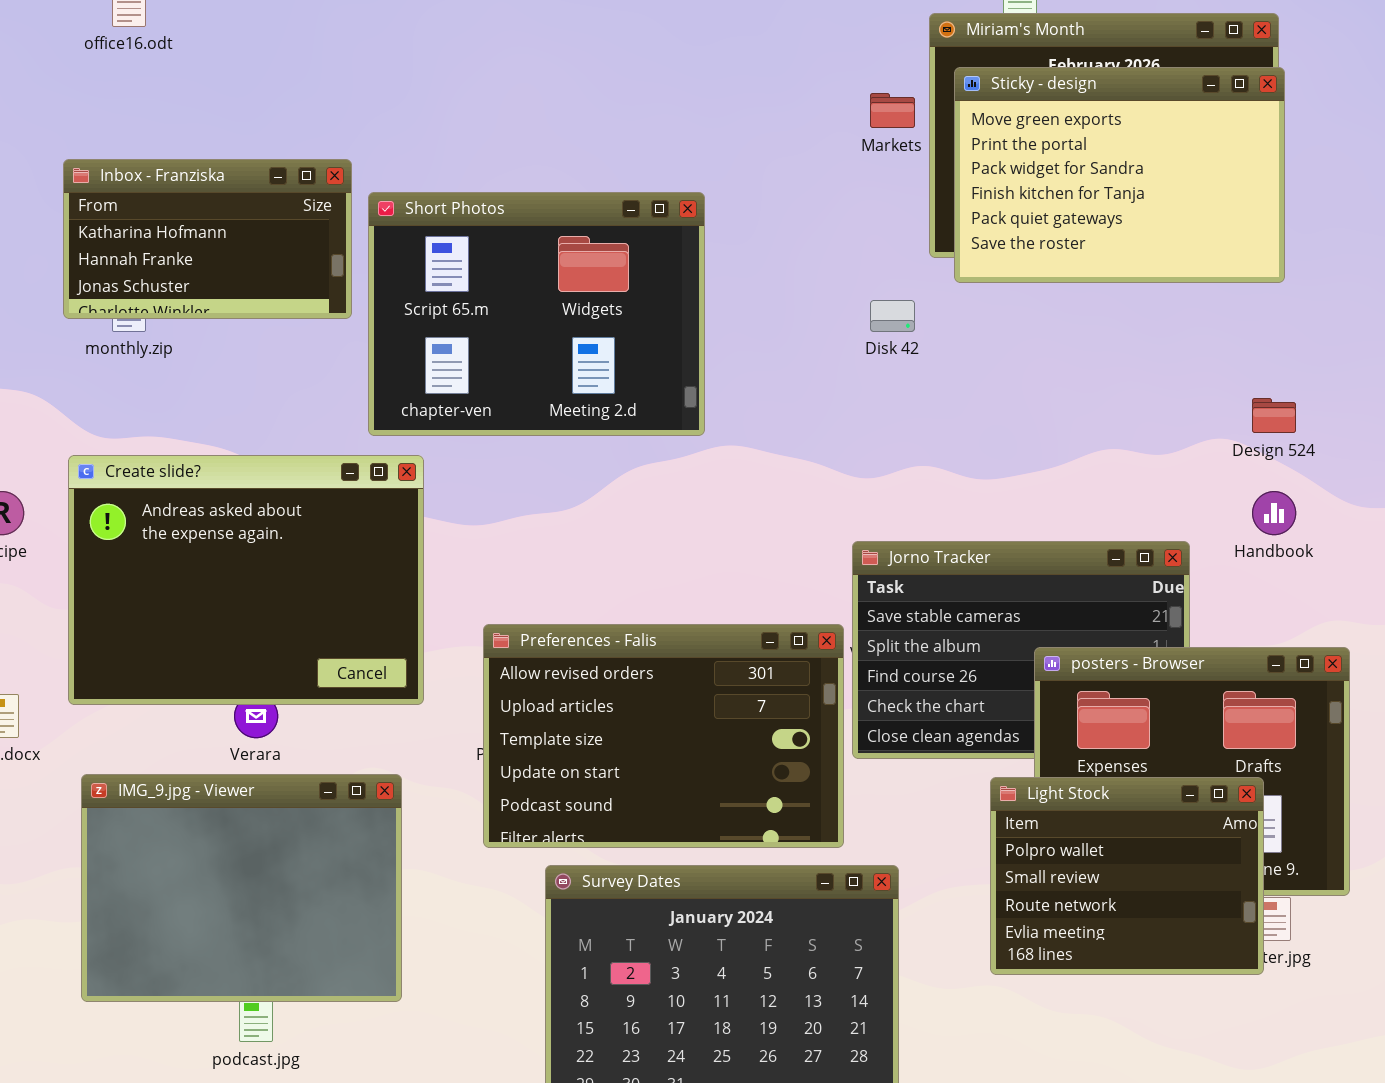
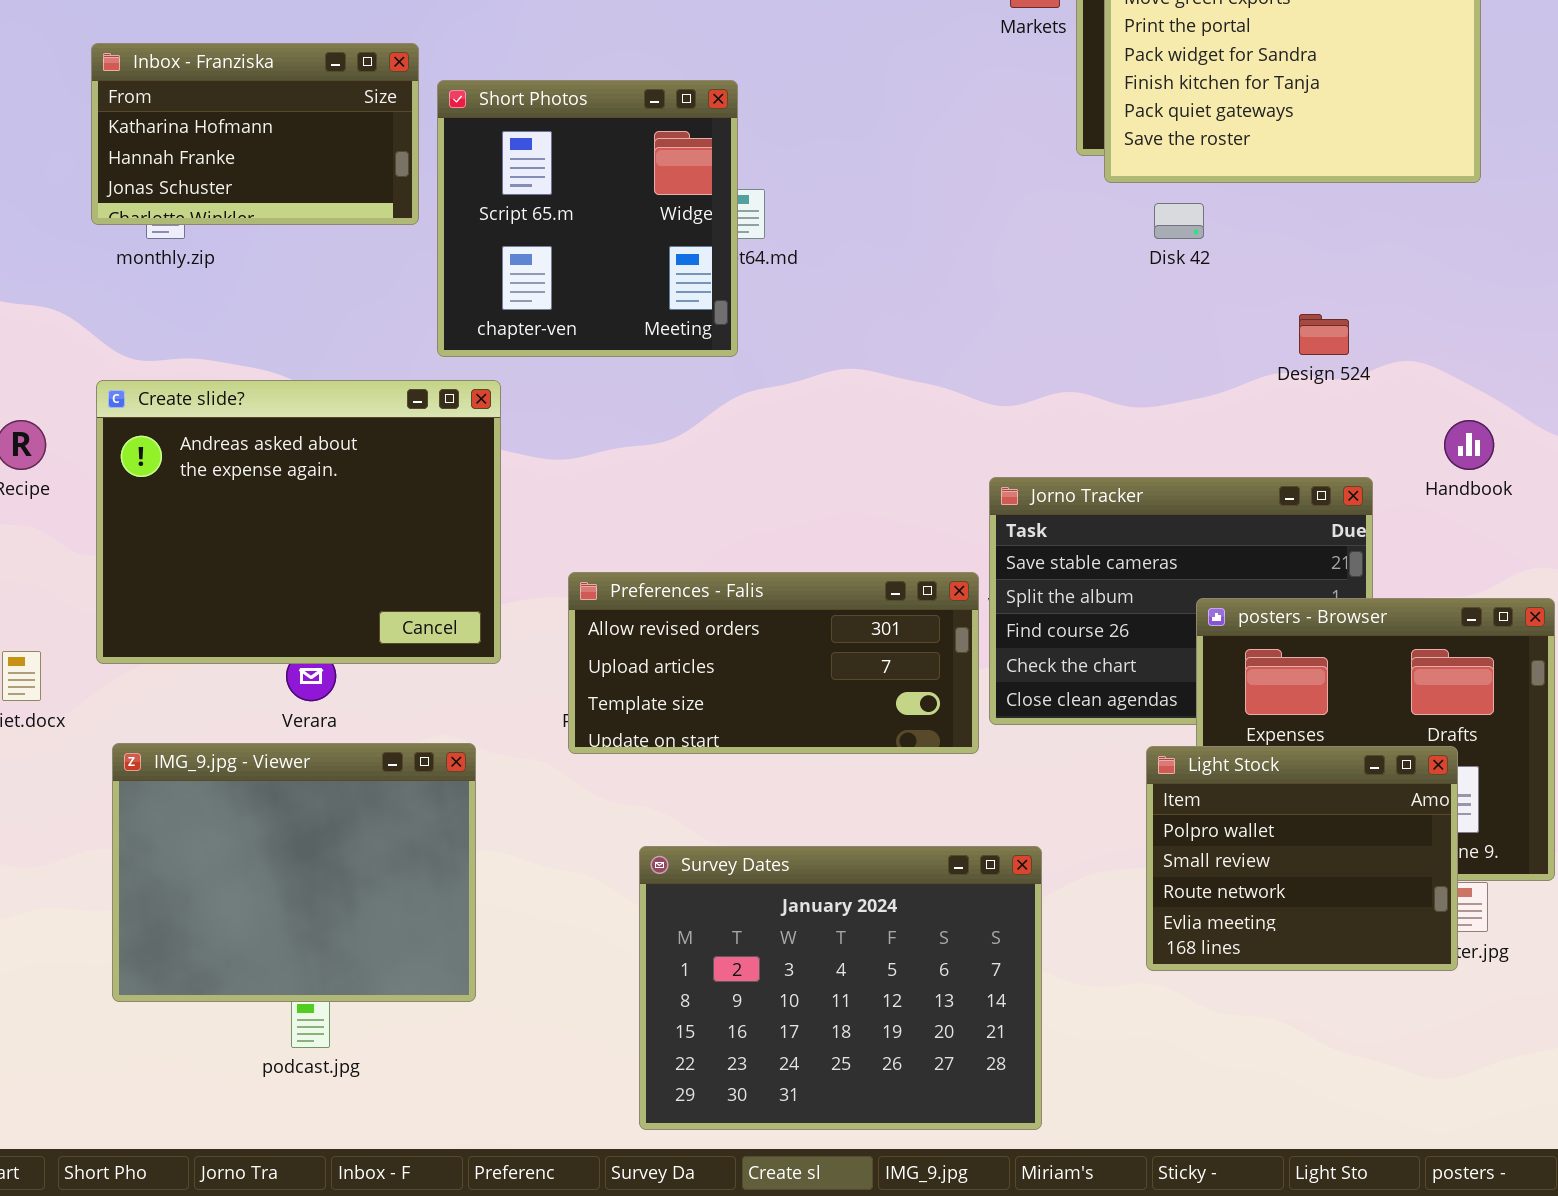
Short Photos: [368,192,705,436] -> [437,80,738,357], resized
Disk 42: [870,300,915,332] -> [1154,203,1204,239], moved
Design 524: [1252,398,1296,433] -> [1299,314,1349,355], moved
Preferences - Falis: [483,624,844,848] -> [568,572,979,754], resized

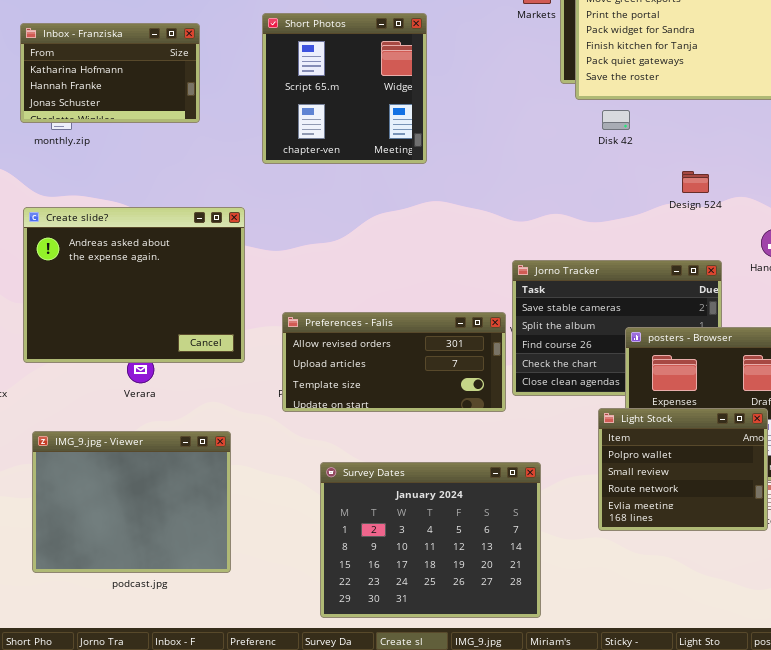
Short Photos: [437,80,738,357] -> [262,13,427,164], moved
IMG_9.jpg - Viewer: [112,743,476,1002] -> [32,431,231,573], moved

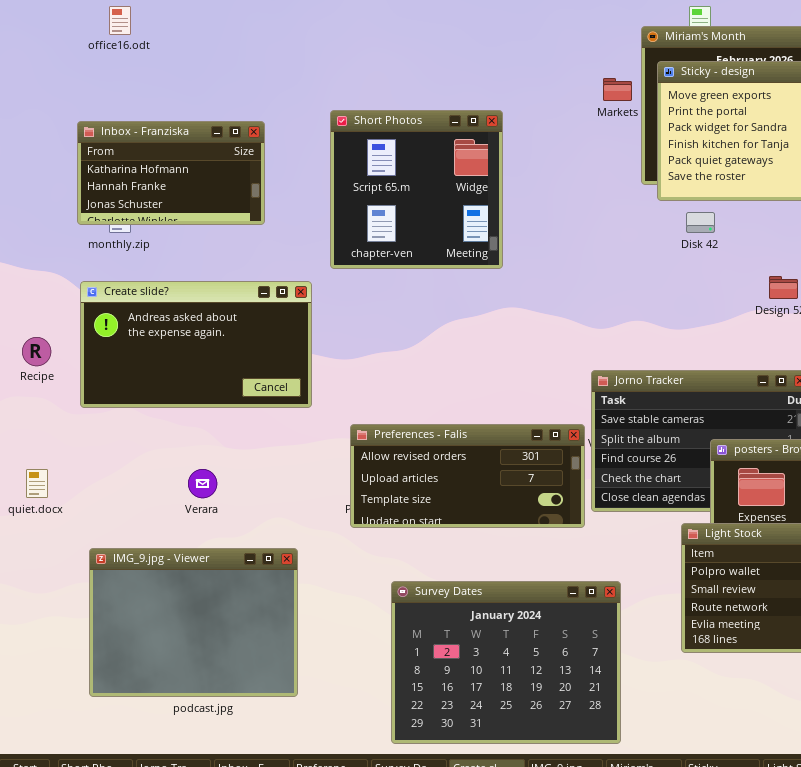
Create slide?: [23,207,245,363] -> [80,281,312,408], moved, resized

